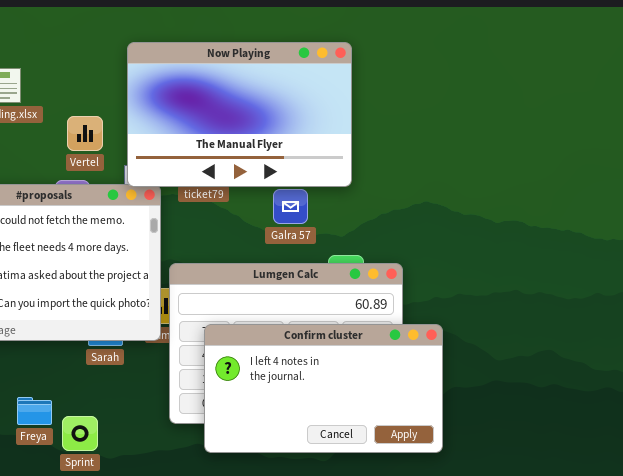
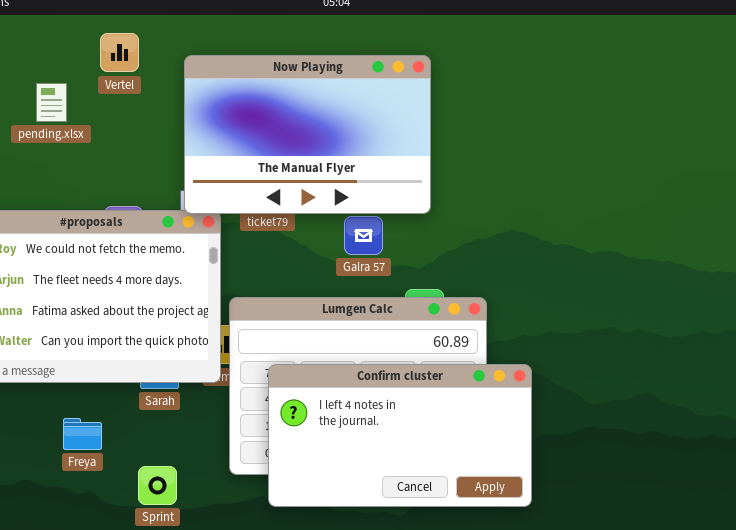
Vertel: [67,116,103,151] -> [100,33,139,72], moved
Freya: [17,397,52,425] -> [63,418,102,450], moved
Sprint: [62,416,98,451] -> [138,466,177,505], moved

